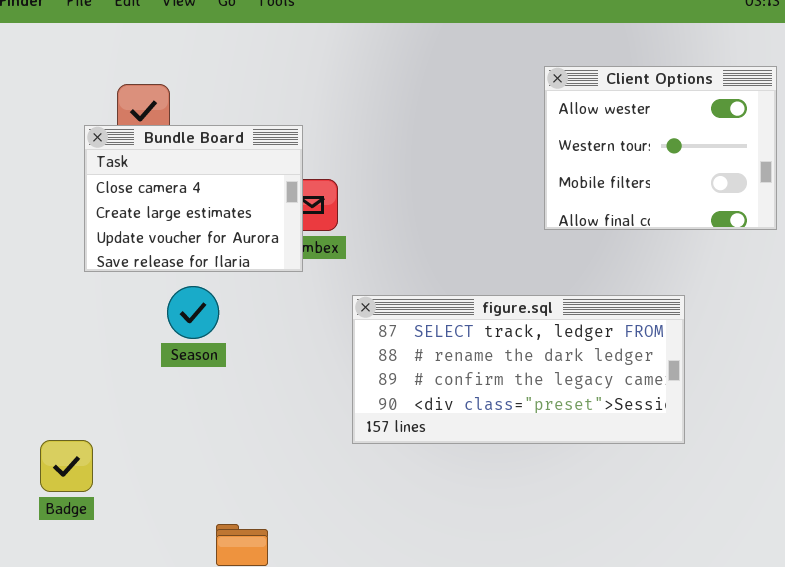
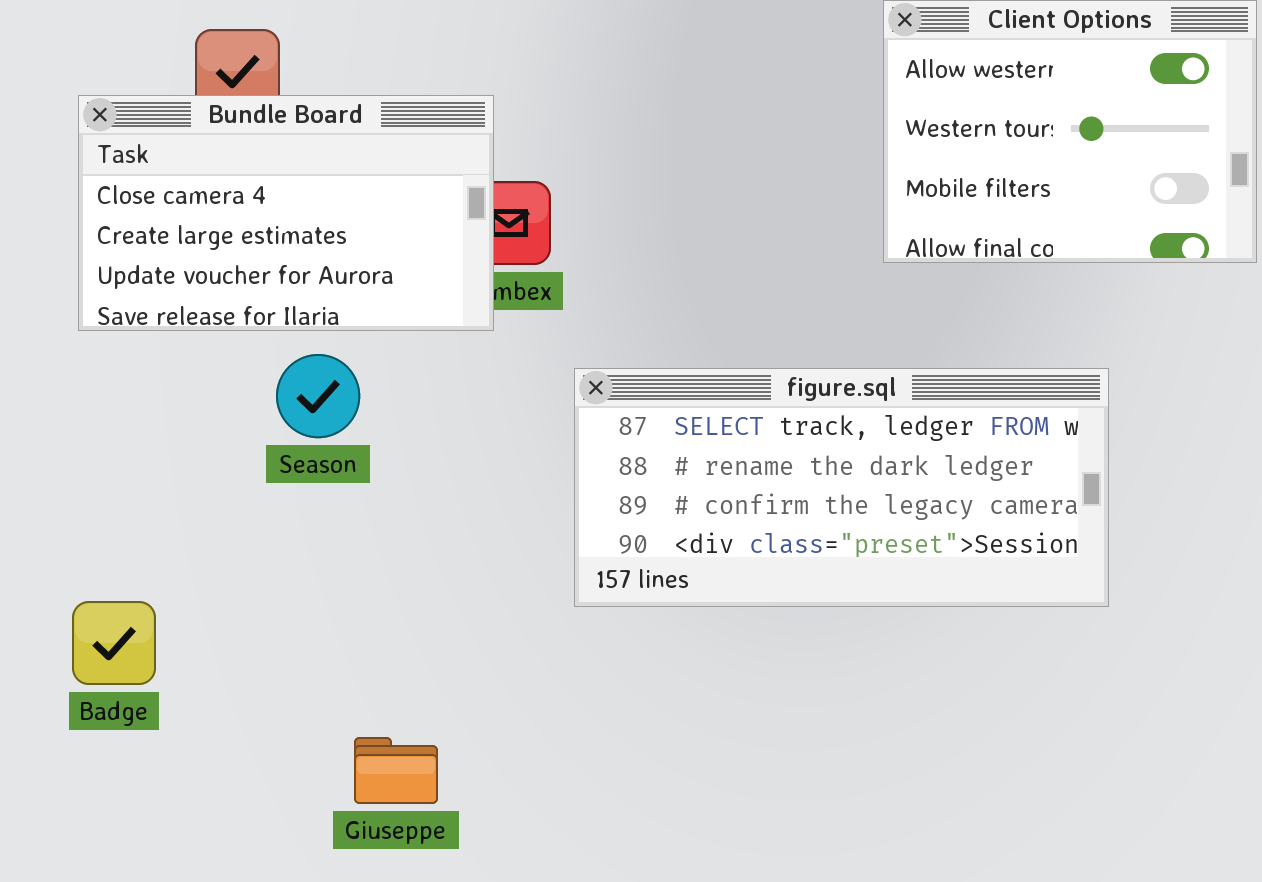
Bundle Board: [84,125,303,272] -> [78,95,494,331], resized

